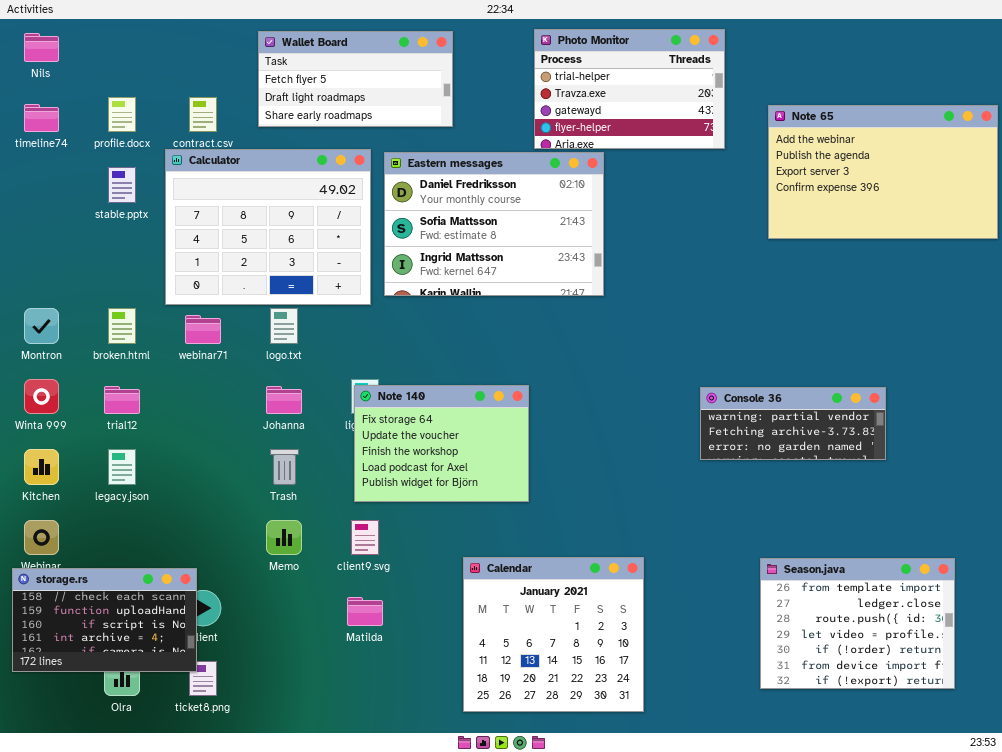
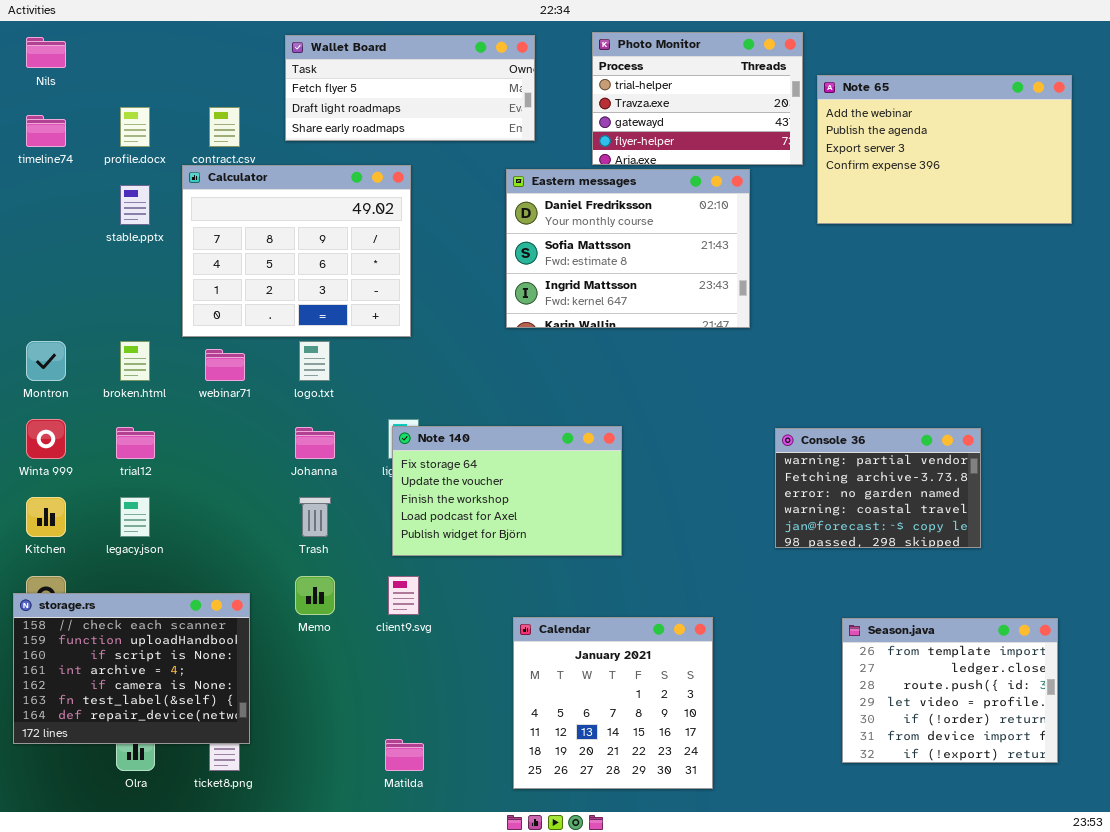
Wallet Board: [258,31,453,127] -> [285,35,535,141], resized
Note 65: [768,105,998,239] -> [817,75,1072,224], moved
Eastern messages: [384,152,604,296] -> [506,169,750,328], moved
Note 140: [354,385,529,502] -> [392,426,622,556], resized
Console 36: [700,387,886,460] -> [775,428,981,548], resized
storage.rs: [12,568,197,672] -> [13,593,250,744], resized
Matilda: [347,597,383,626] -> [385,739,424,771], moved

